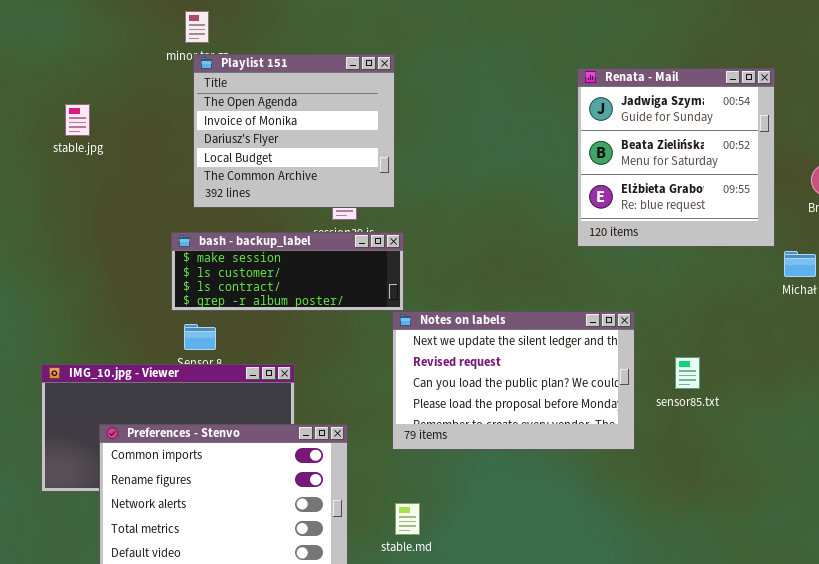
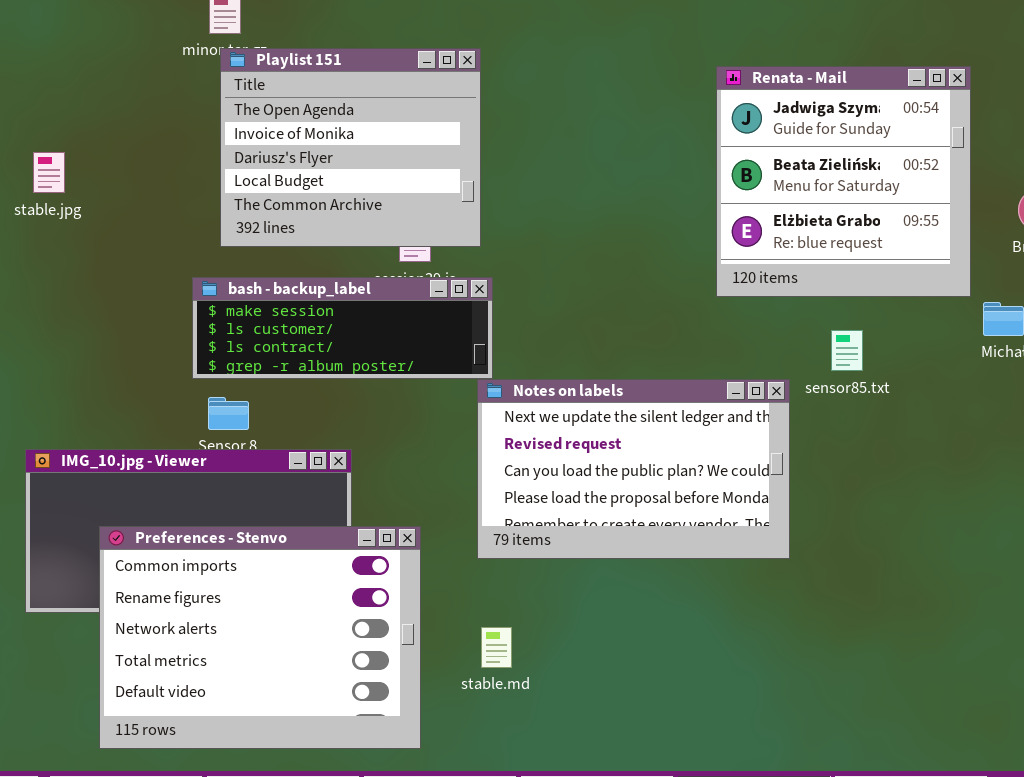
stable.jpg: [65,104,90,136] -> [33,152,65,193], moved
sensor85.txt: [675,357,700,389] -> [831,330,863,371], moved

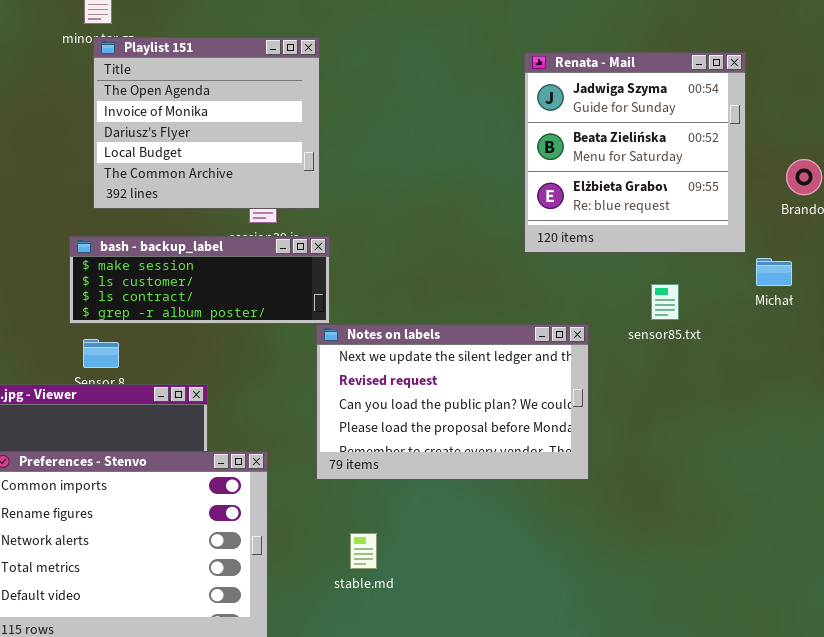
sensor85.txt: [831,330,863,371] -> [651,284,679,320], moved
stable.md: [481,627,512,668] -> [350,533,377,569], moved

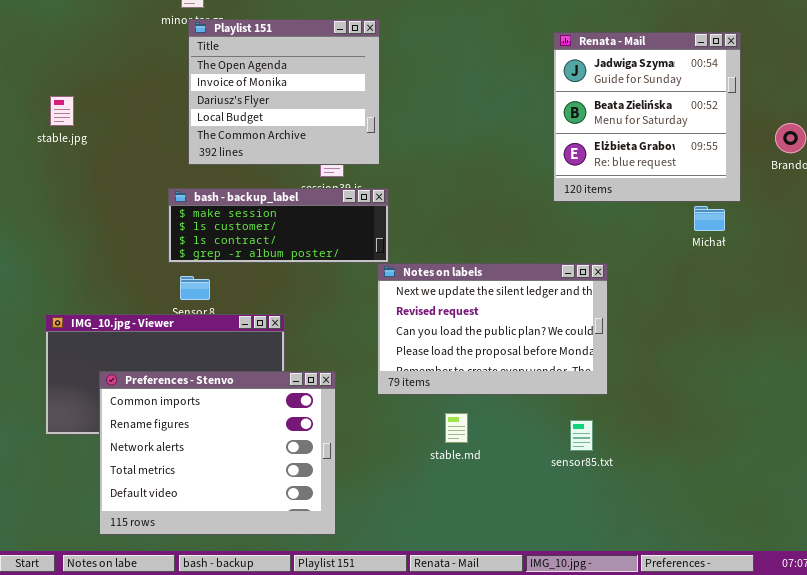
Michał: [756,258,792,286] -> [694,206,725,231], moved
sensor85.txt: [651,284,679,320] -> [570,420,593,451], moved
stable.md: [350,533,377,569] -> [445,413,468,443], moved

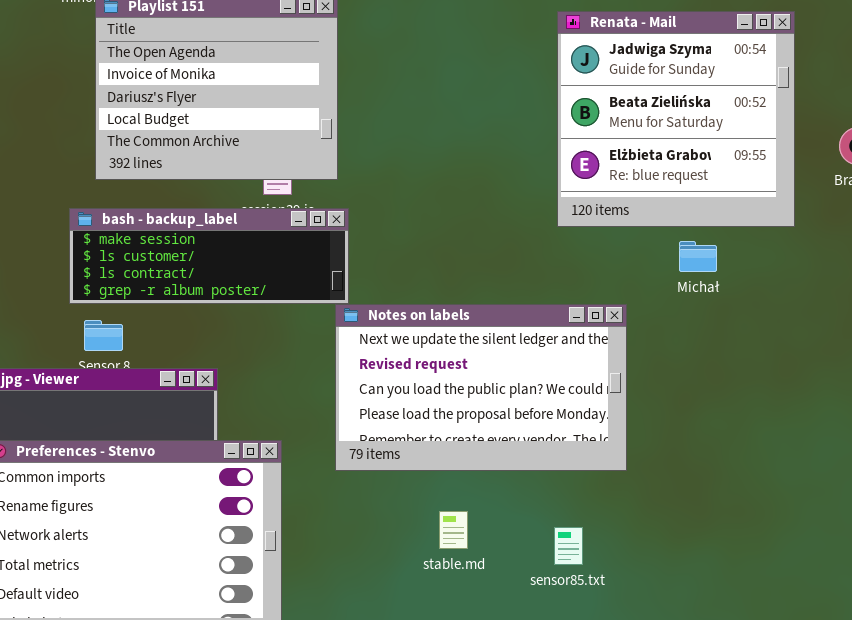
Michał: [694,206,725,231] -> [679,241,717,272], moved
stable.md: [445,413,468,443] -> [439,511,468,549], moved
sensor85.txt: [570,420,593,451] -> [554,527,583,565], moved

